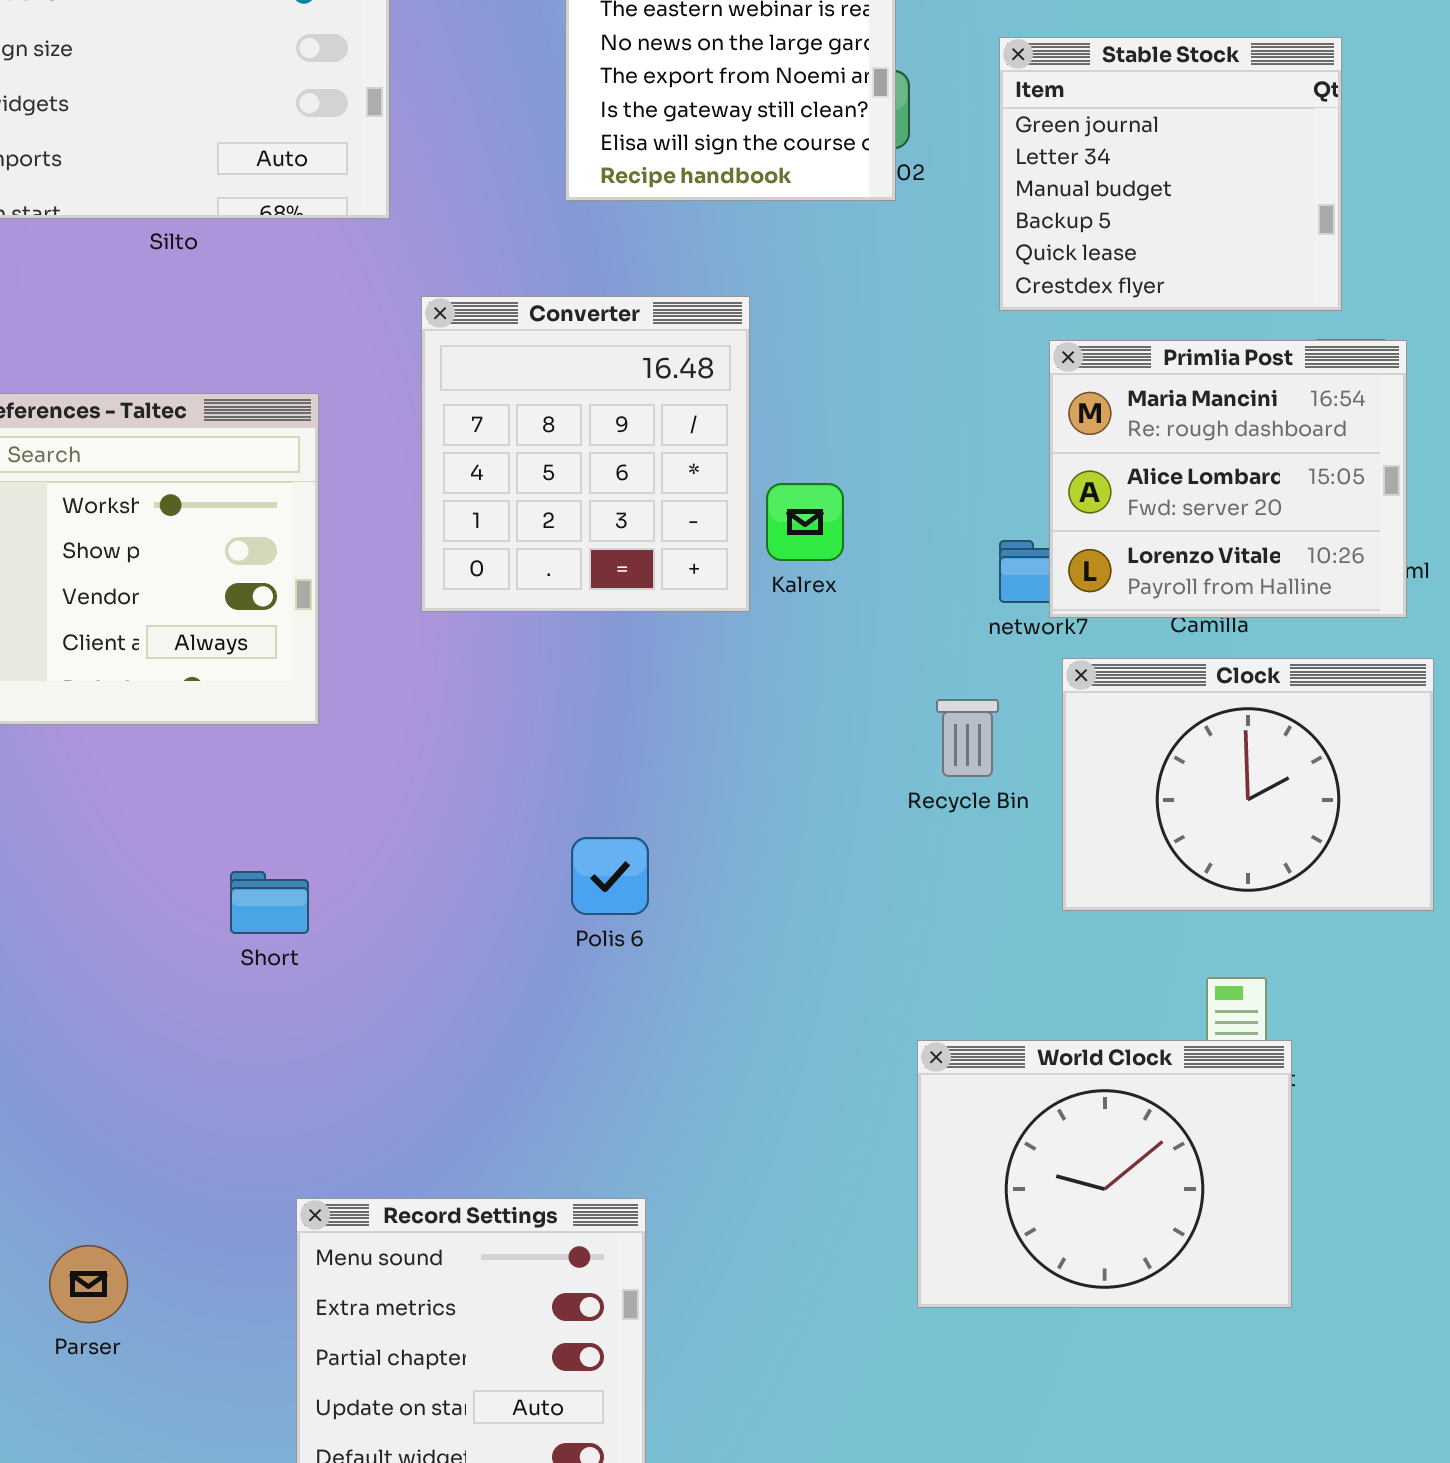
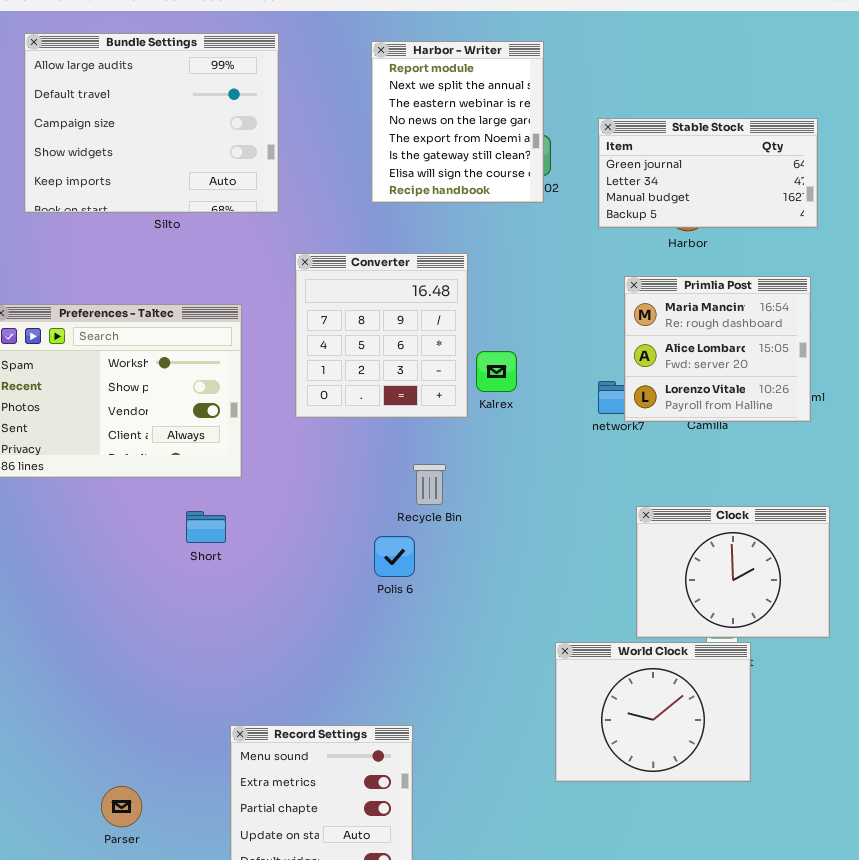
Stable Stock: [999,37,1342,311] -> [598,118,818,228], resized
Clock: [1062,658,1434,911] -> [636,506,830,638], moved
Recycle Bin: [936,699,999,777] -> [413,464,446,505], moved
Short: [230,871,309,934] -> [186,511,226,543], moved
Parser: [49,1245,128,1323] -> [101,786,142,827], moved

